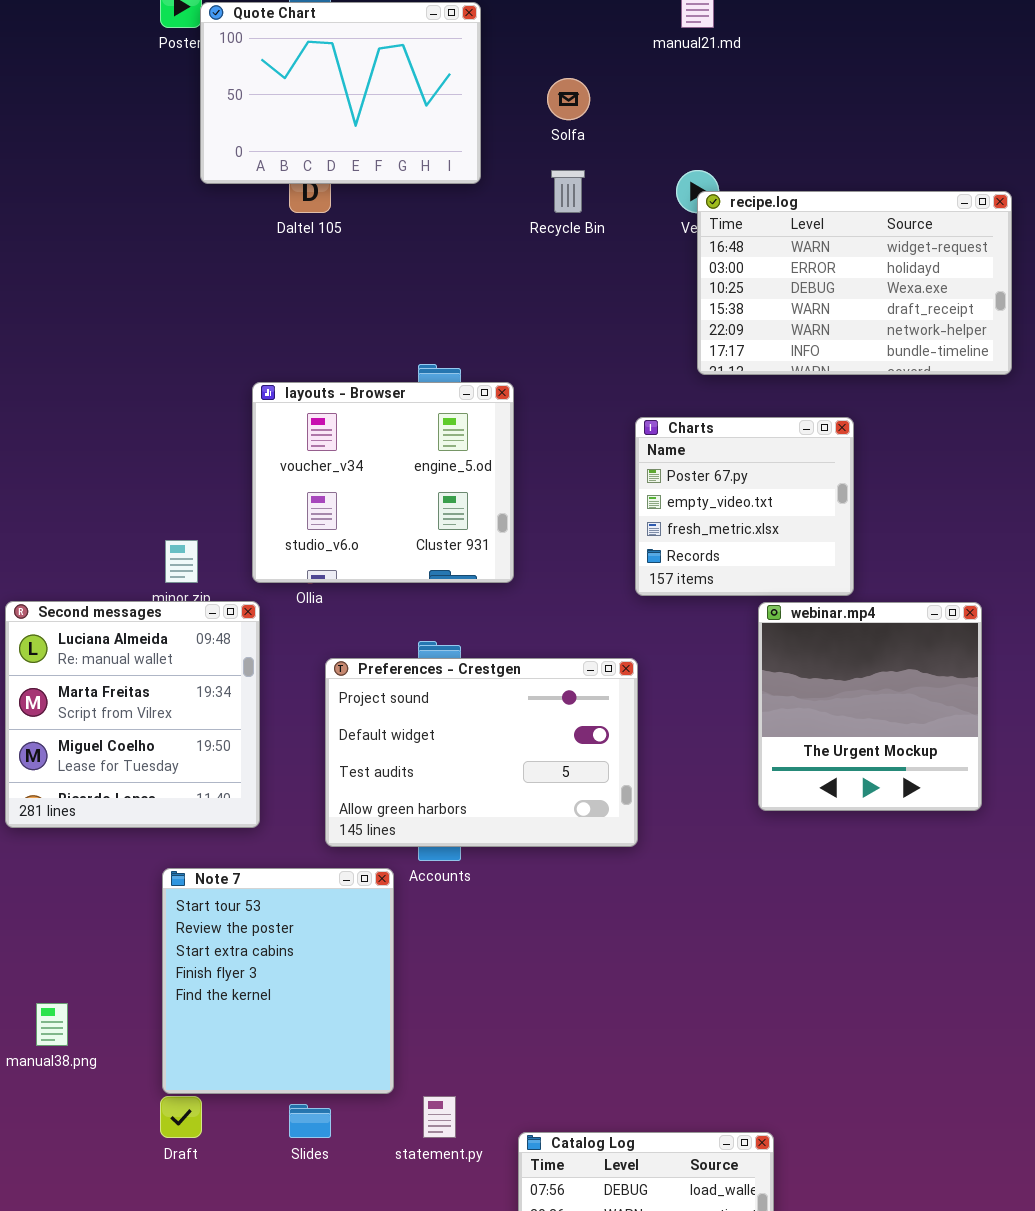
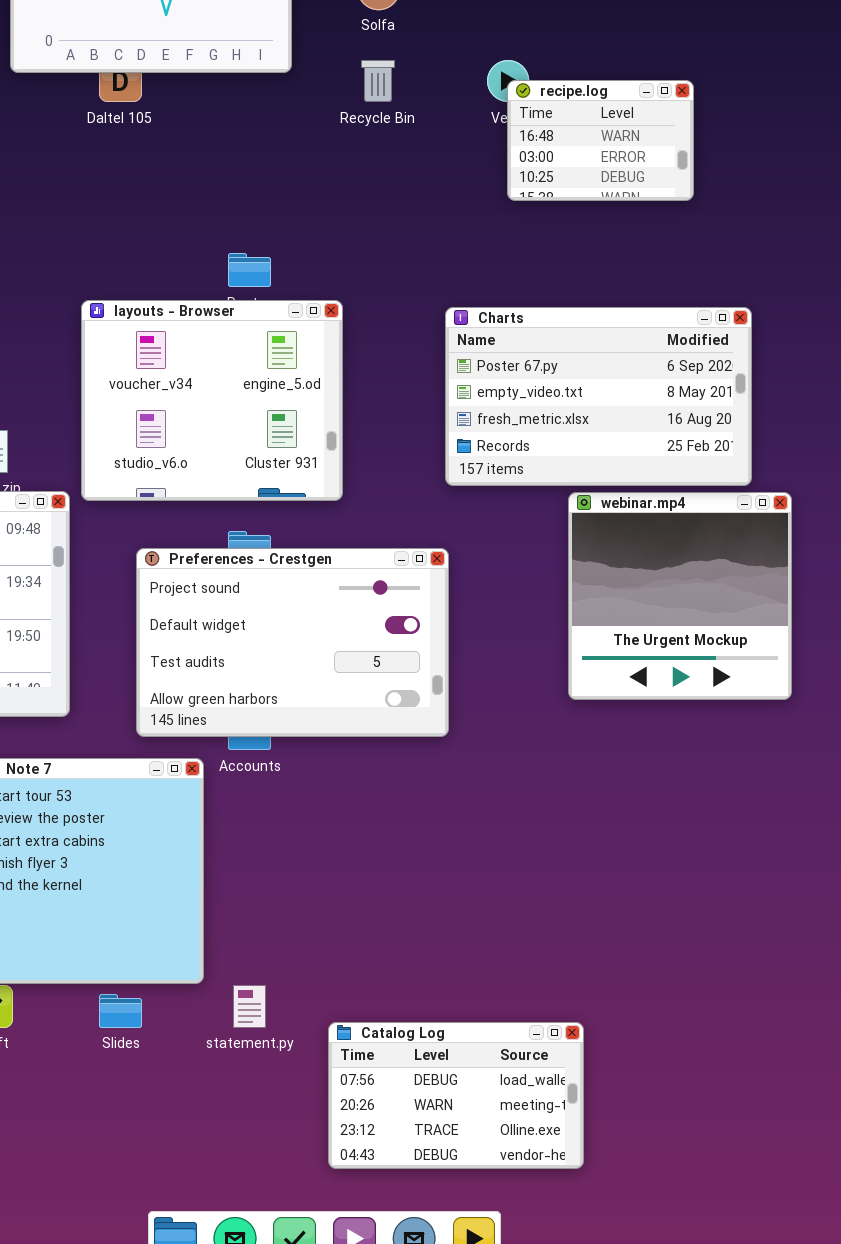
recipe.log: [697,191,1012,375] -> [507,80,694,201], resized
layouts - Browser: [252,382,514,583] -> [81,300,343,501], moved
Charts: [635,417,854,596] -> [445,307,752,486], resized

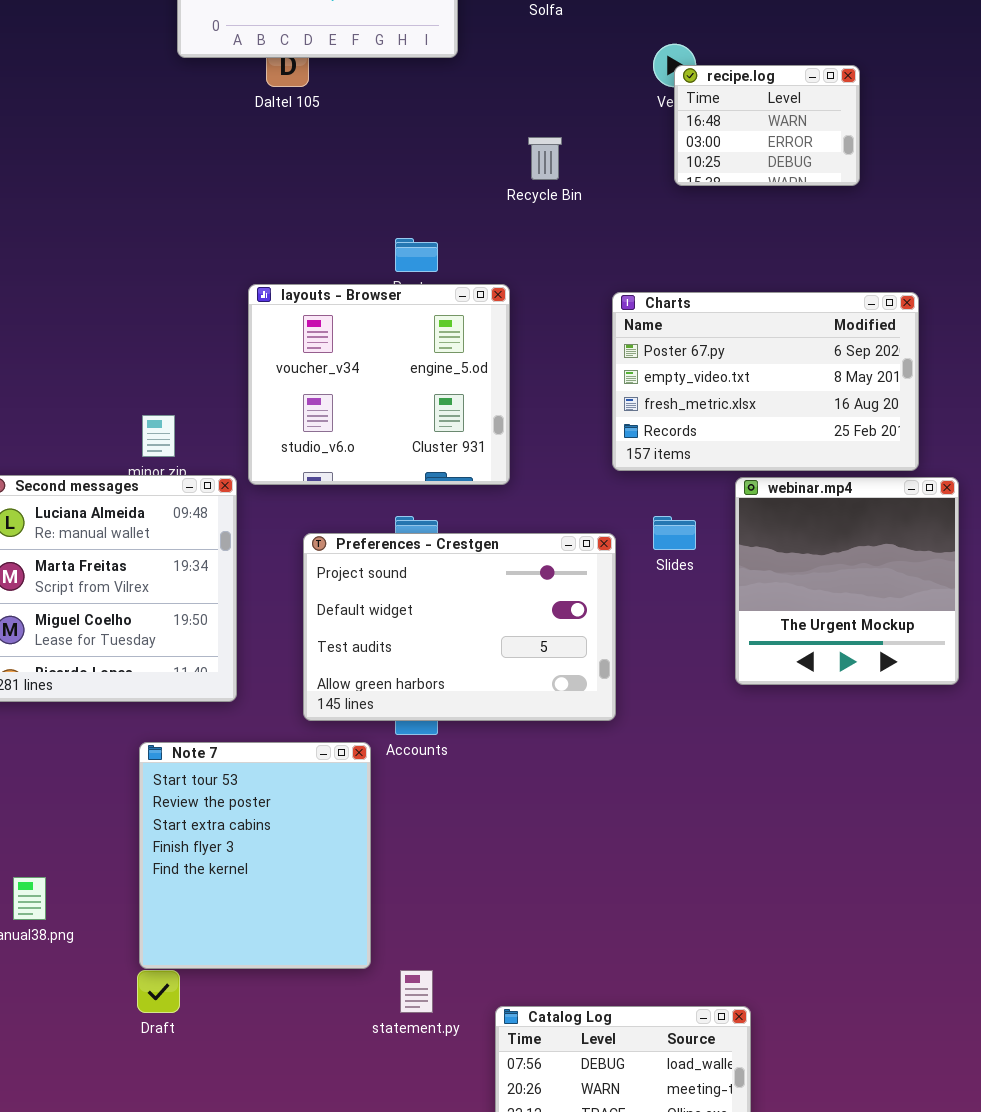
Recycle Bin: [361,60,395,102] -> [528,137,562,180], moved
Slides: [99,994,142,1028] -> [653,516,696,550], moved

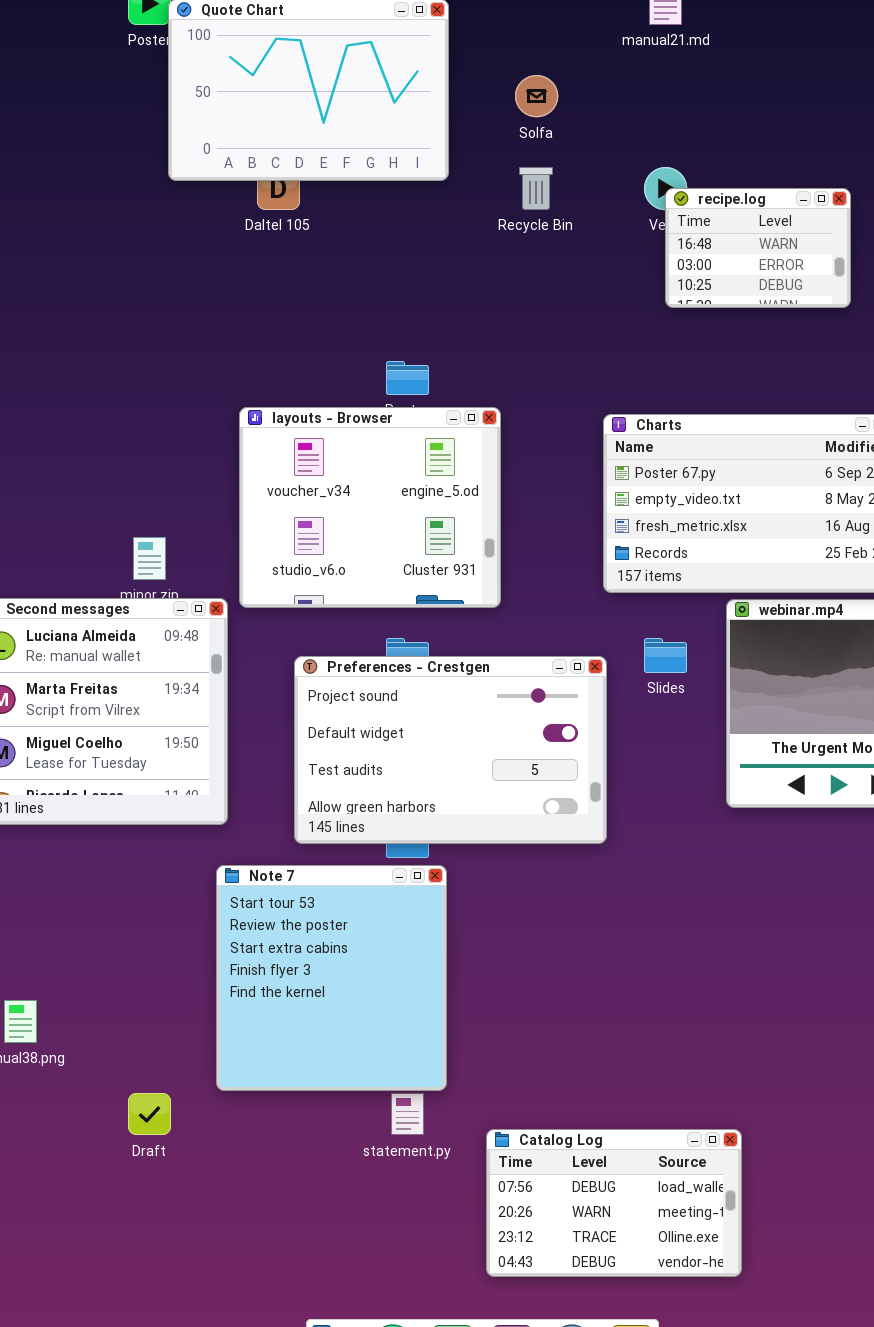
Recycle Bin: [528,137,562,180] -> [519,167,553,210], moved
Note 7: [139,742,371,969] -> [216,865,447,1091], moved

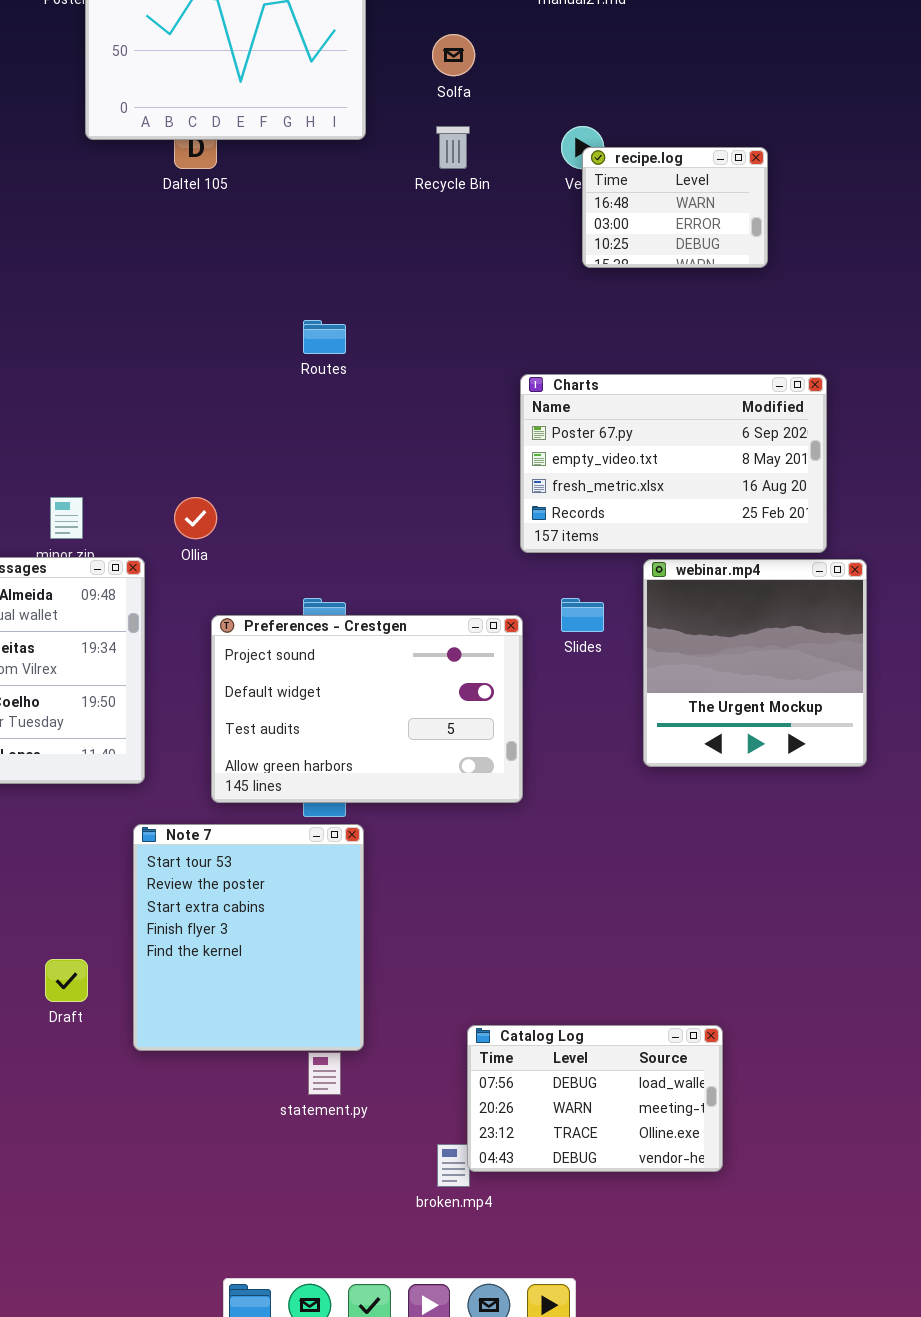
layouts - Browser: [239,407,501,608] -> none, closed
Draft: [128,1093,171,1135] -> [45,959,88,1002], moved
Catalog Log: [486,1129,742,1277] -> [467,1025,723,1172], moved

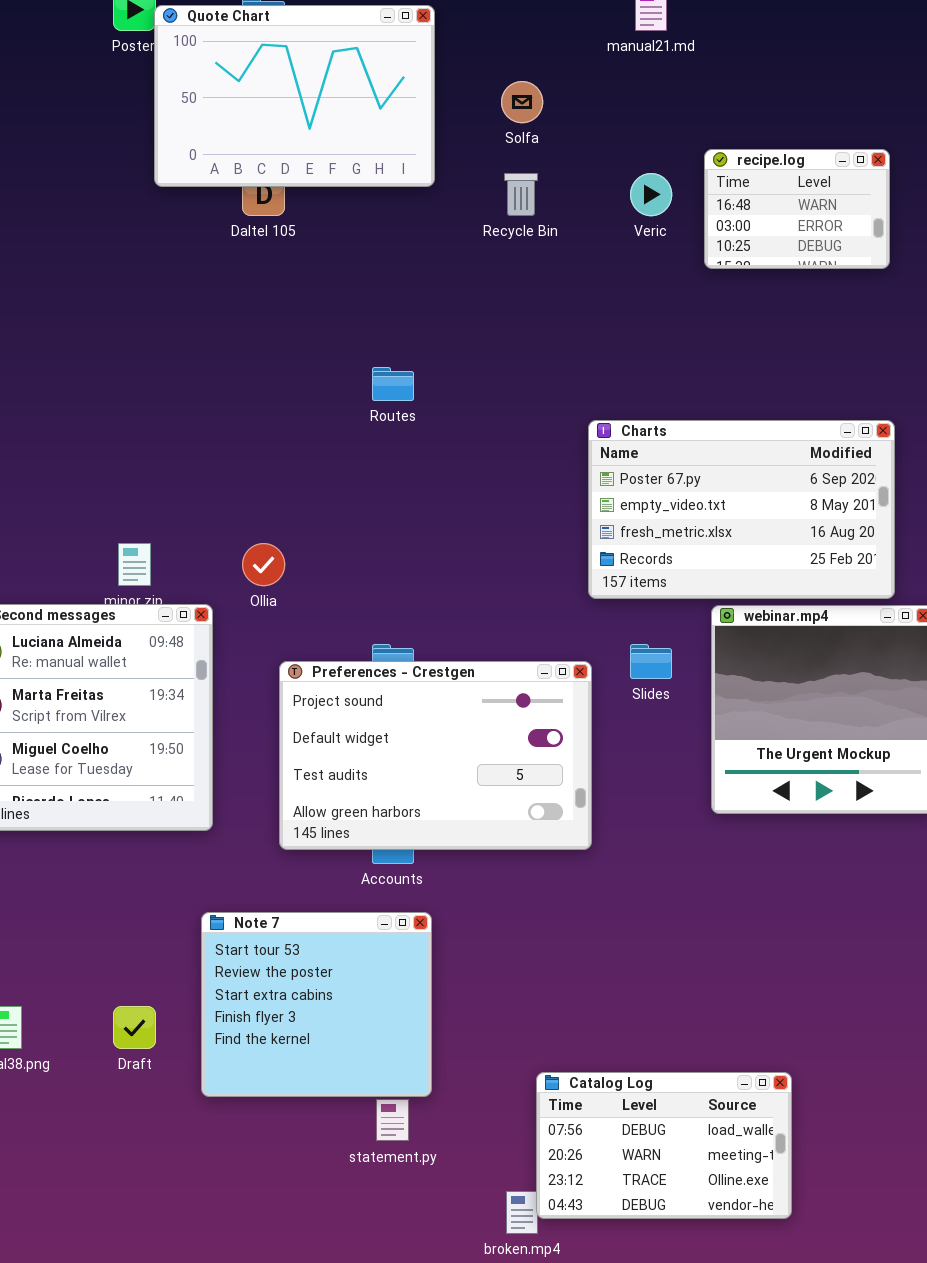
recipe.log: [582,147,768,268] -> [704,149,890,269], moved
Note 7: [133,824,364,1051] -> [201,912,432,1097], resized

